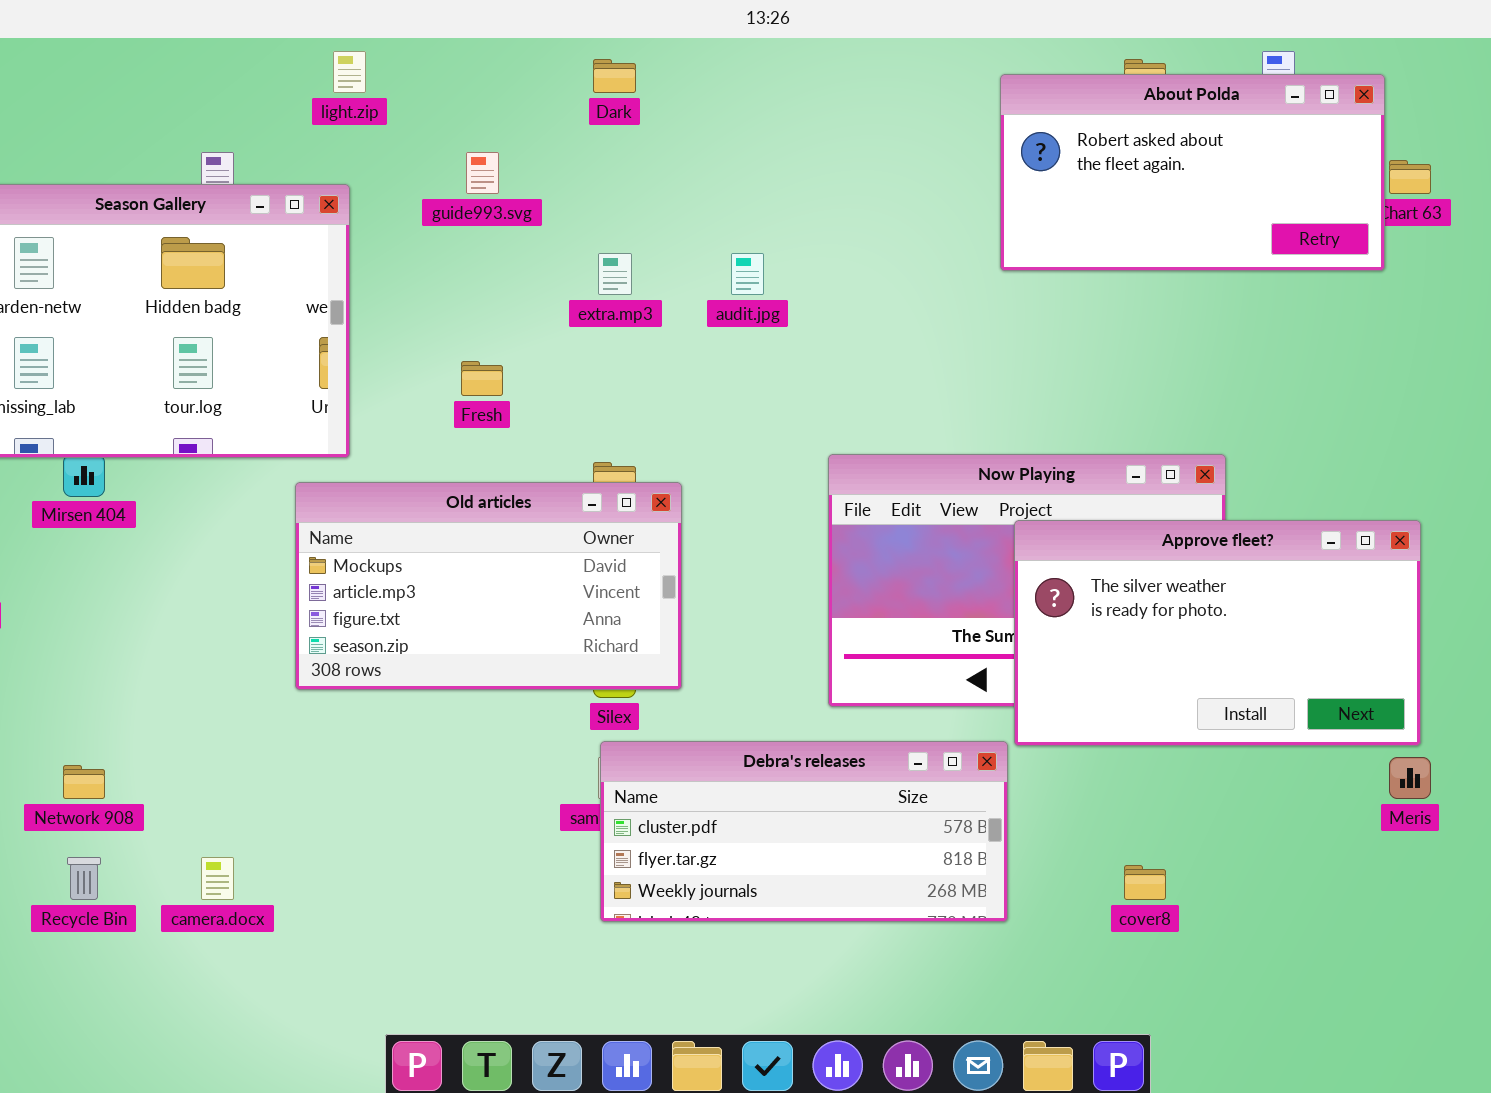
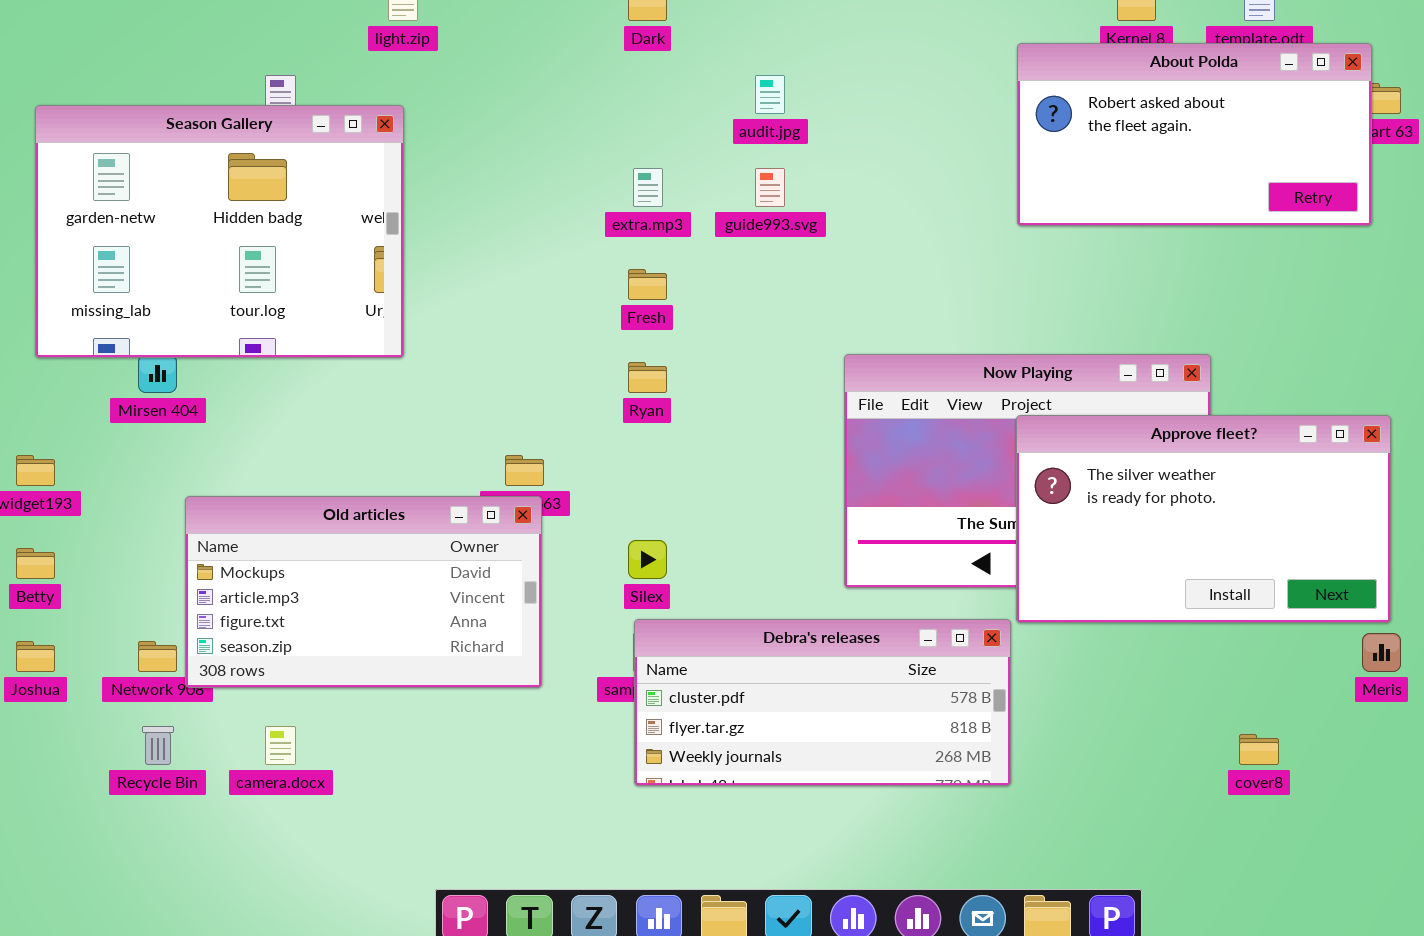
About Polda: [1000,74,1385,271] -> [1017,43,1372,226], moved
guide993.svg: [466,152,499,194] -> [755,168,785,207], moved
audit.jpg: [731,253,764,295] -> [755,75,785,114], moved
Fresh: [461,361,503,396] -> [628,269,667,300], moved
Old articles: [295,482,682,690] -> [185,496,542,688], moved
cover8: [1124,865,1166,900] -> [1239,734,1279,765], moved

